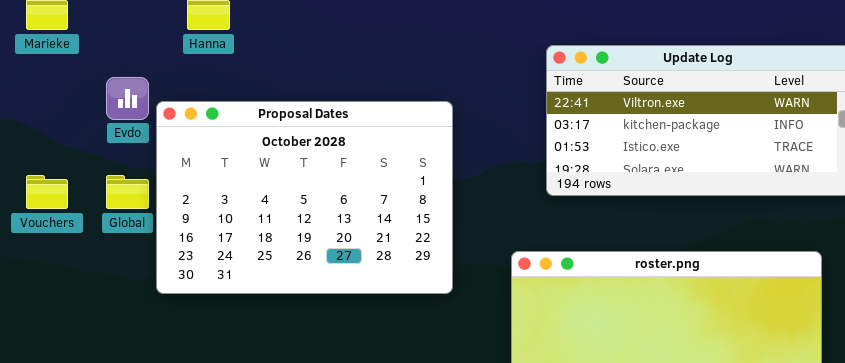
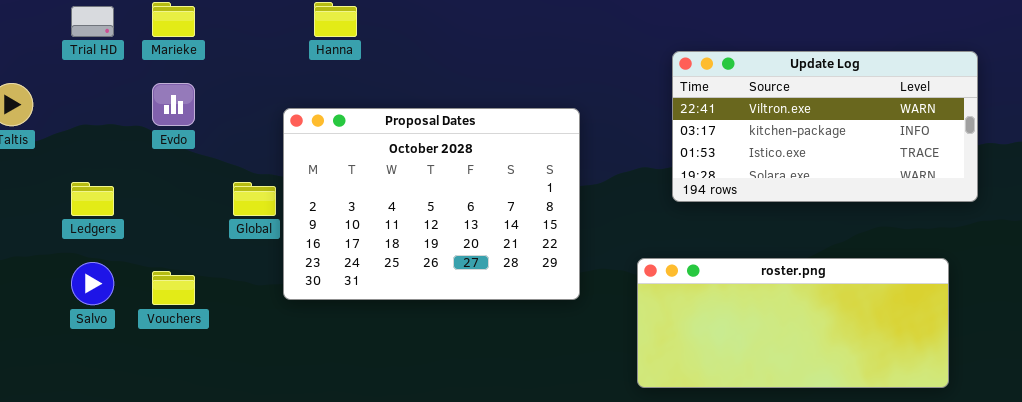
Evdo: [106,77,149,120] -> [152,83,195,126], moved
Vouchers: [26,175,68,209] -> [152,271,195,305], moved

